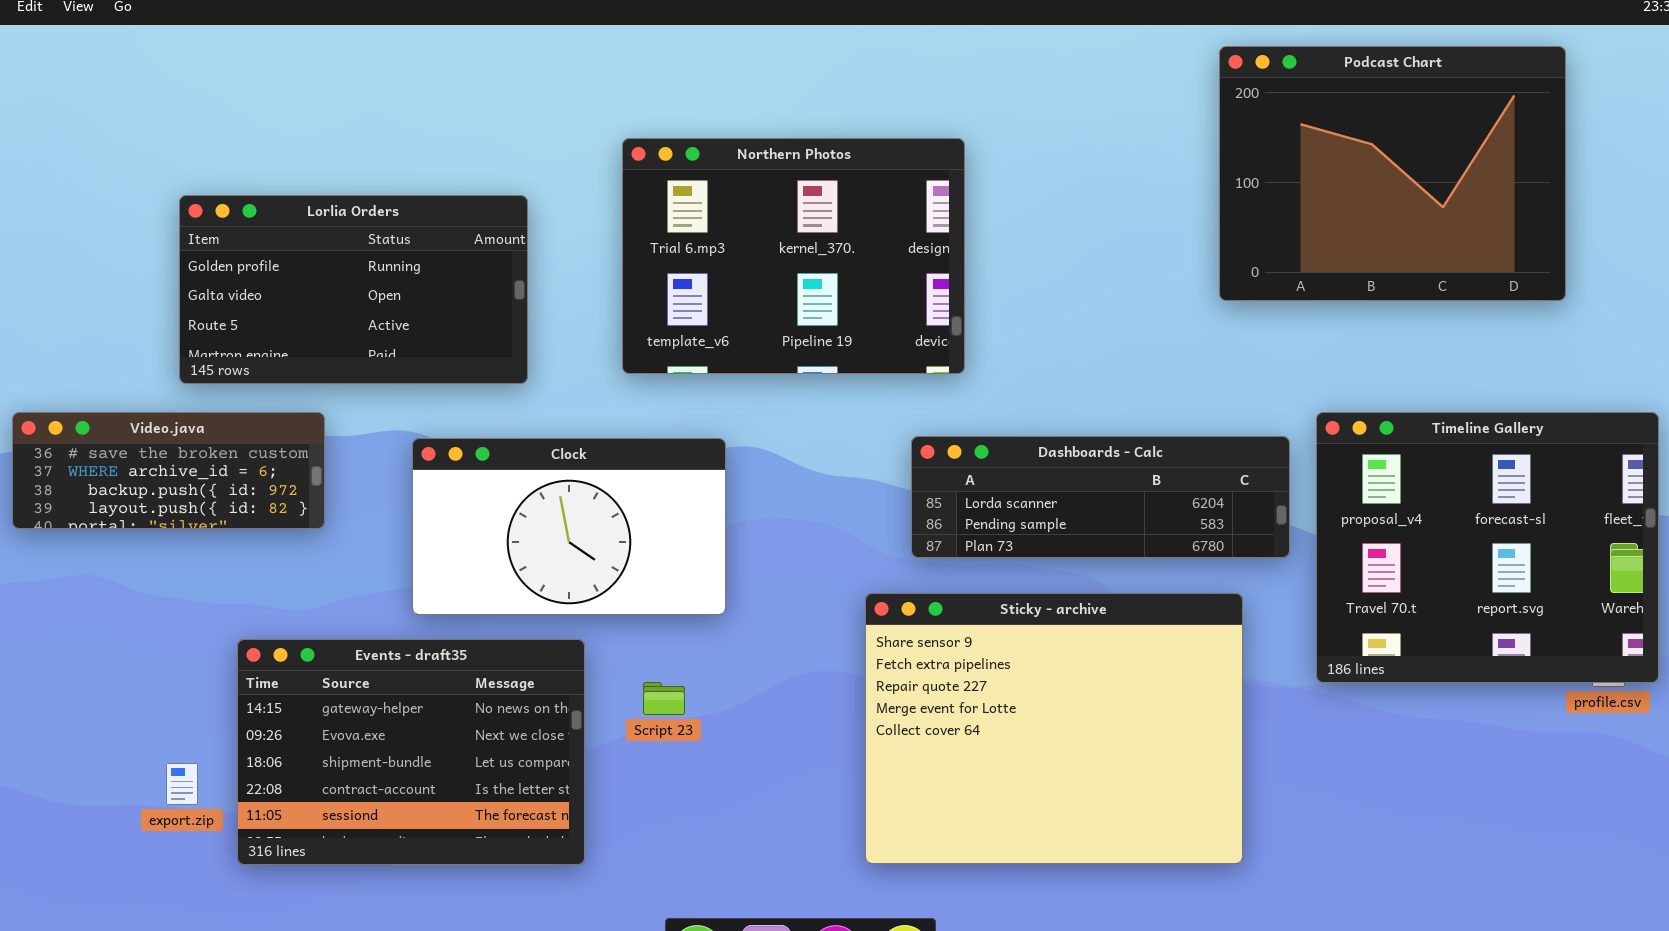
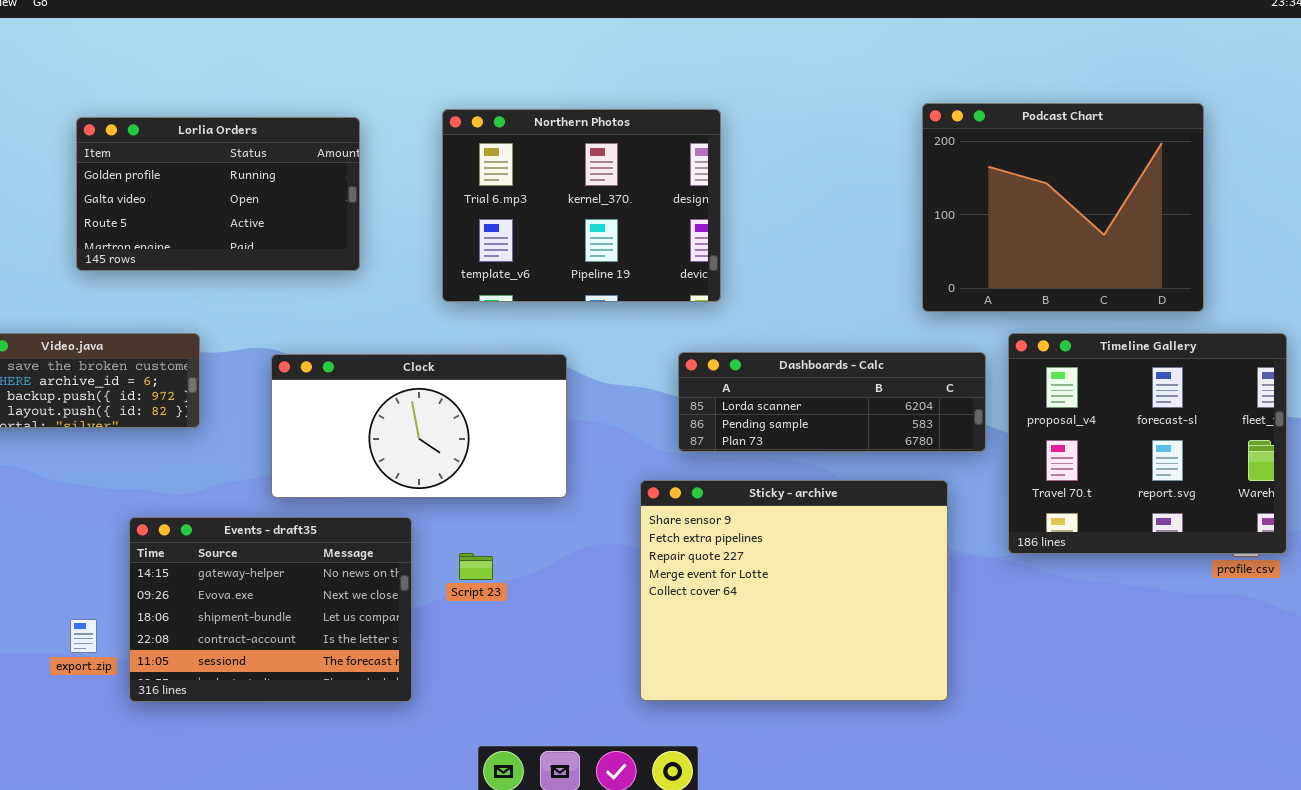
Podcast Chart: [1219,46,1566,301] -> [922,103,1204,312], moved
Lorlia Orders: [179,195,528,384] -> [76,117,360,271], moved
Clock: [412,438,726,615] -> [271,354,567,498], resized

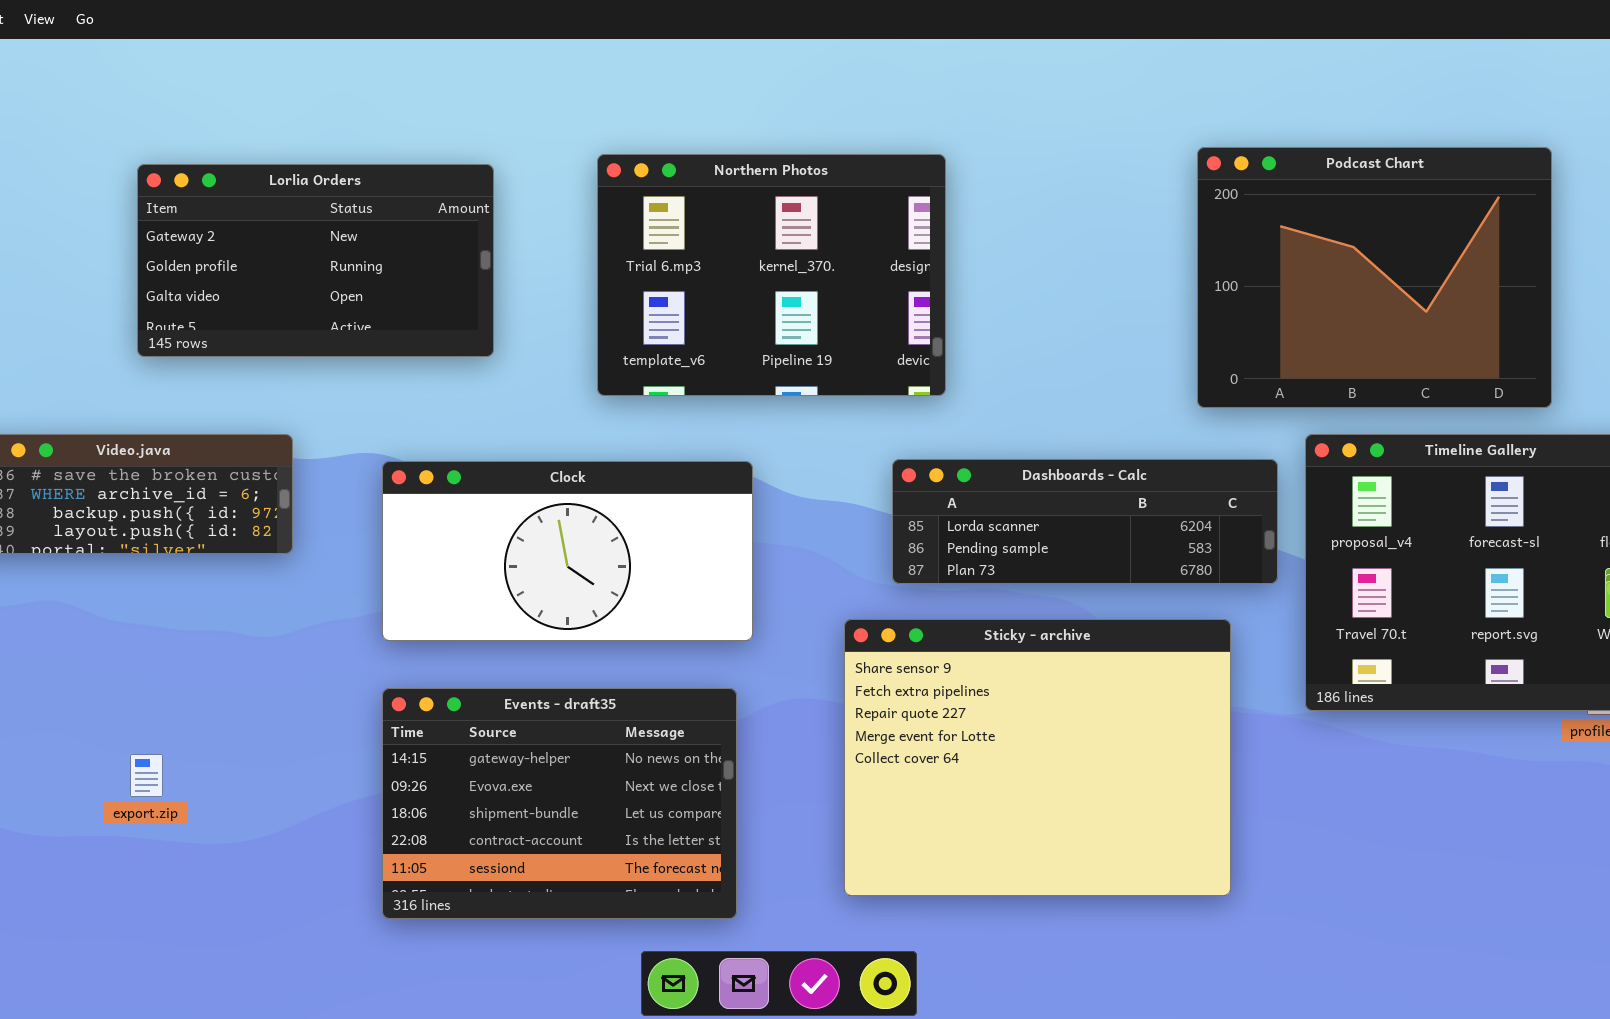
Lorlia Orders: [76,117,360,271] -> [137,164,494,357], scrolled up 1 row
Events - draft35: [129,517,412,702] -> [382,688,737,919], moved
export.zip: [70,619,97,653] -> [130,754,163,797], moved

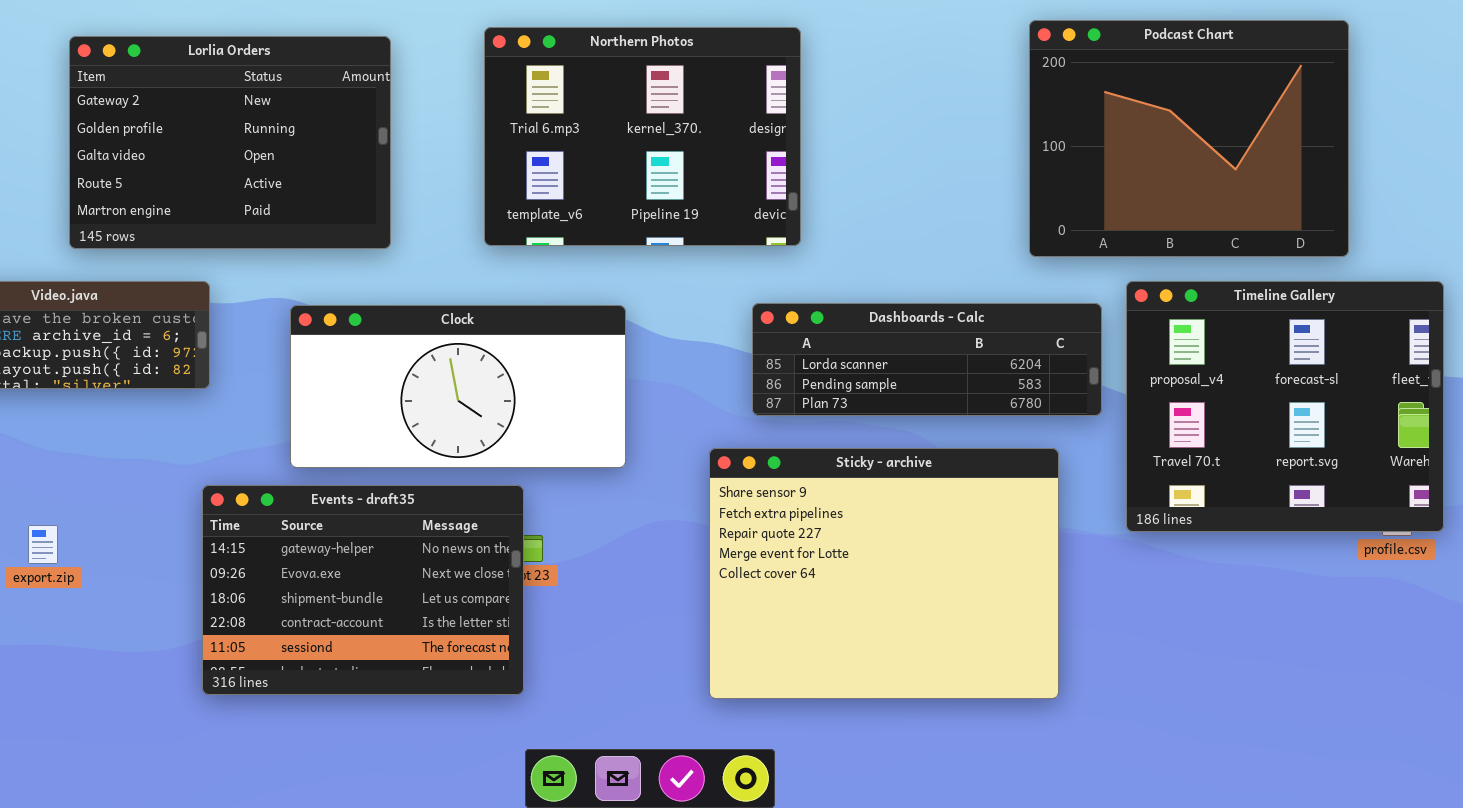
Lorlia Orders: [137,164,494,357] -> [69,36,391,249], resized
Events - draft35: [382,688,737,919] -> [202,485,524,695], moved
export.zip: [130,754,163,797] -> [28,525,58,564], moved

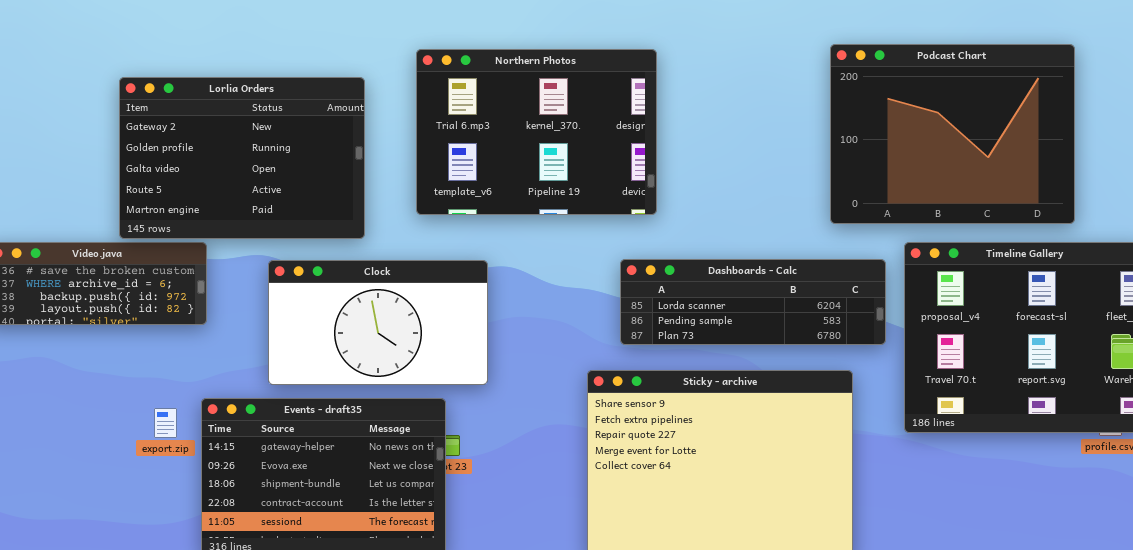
Lorlia Orders: [69,36,391,249] -> [119,77,365,239], moved
Clock: [290,305,626,468] -> [268,260,488,385], resized
export.zip: [28,525,58,564] -> [154,408,177,438], moved

